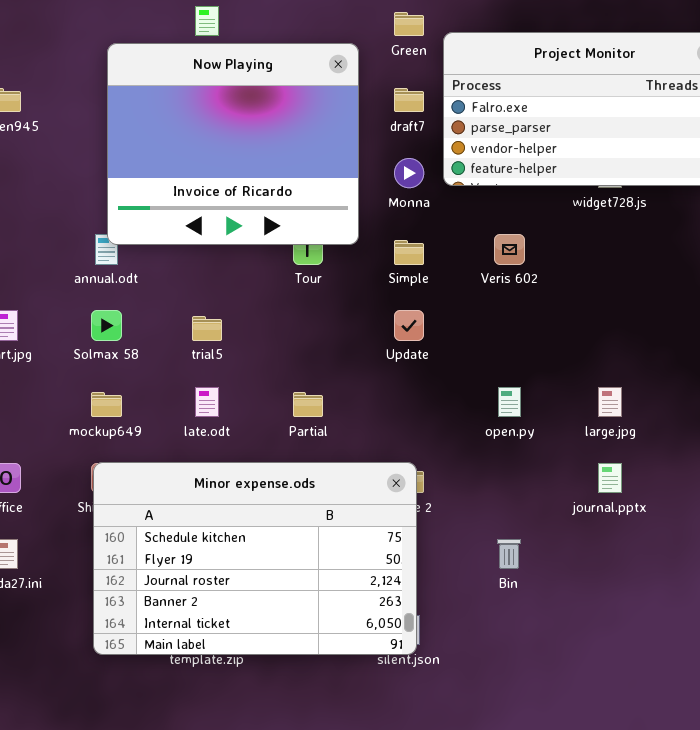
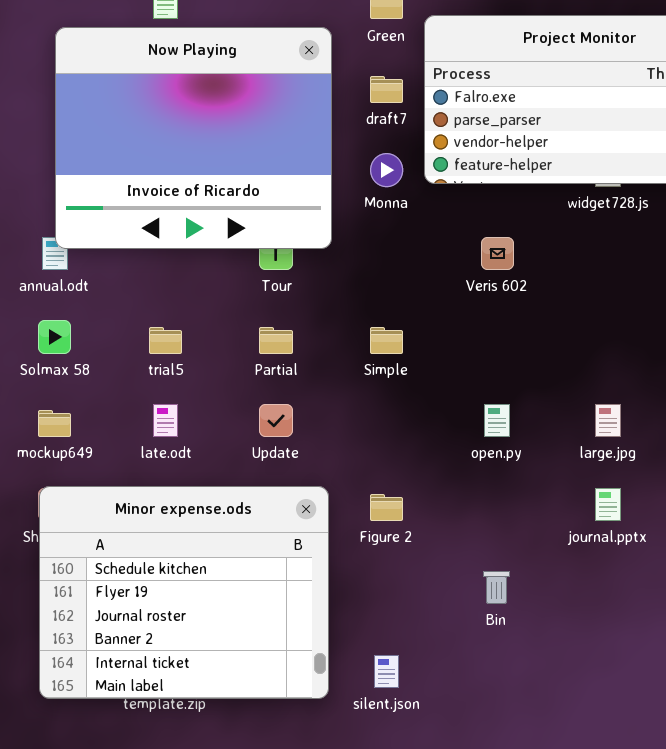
Simple: [394,240,424,265] -> [370,327,403,354], moved
Update: [394,310,424,341] -> [259,404,293,437], moved
Partial: [293,392,323,417] -> [259,327,293,354], moved
Minor expense.ods: [93,462,417,655] -> [39,486,329,699], resized

